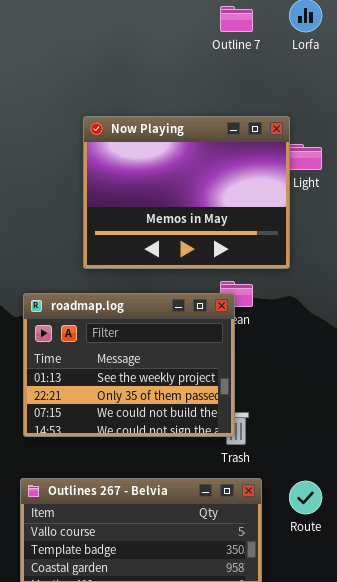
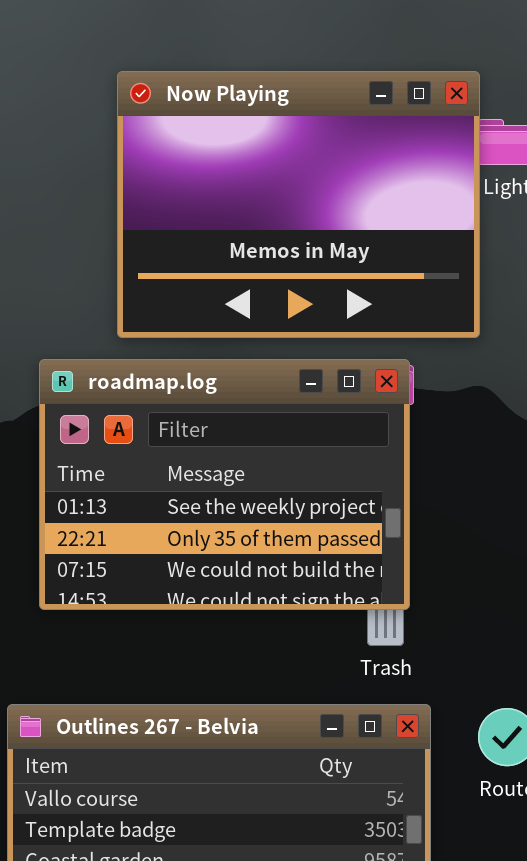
roadmap.log: [23,293,235,437] -> [39,359,410,610], moved

